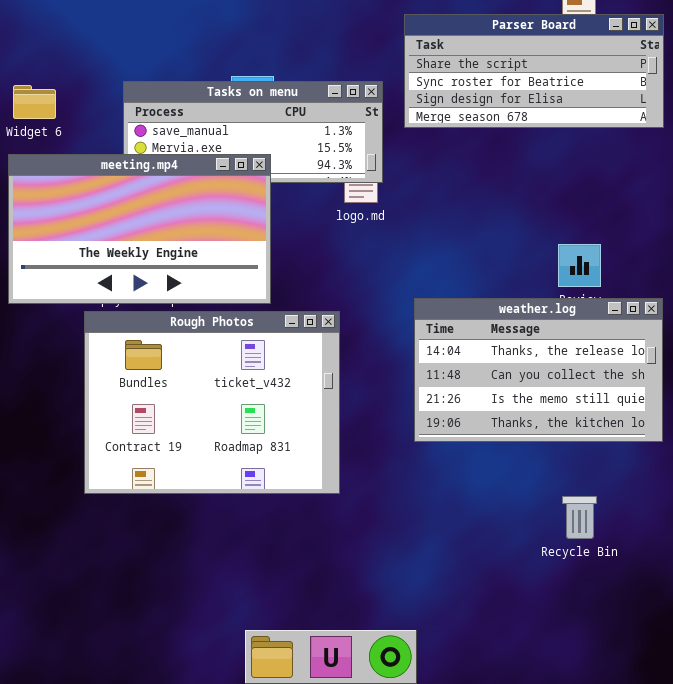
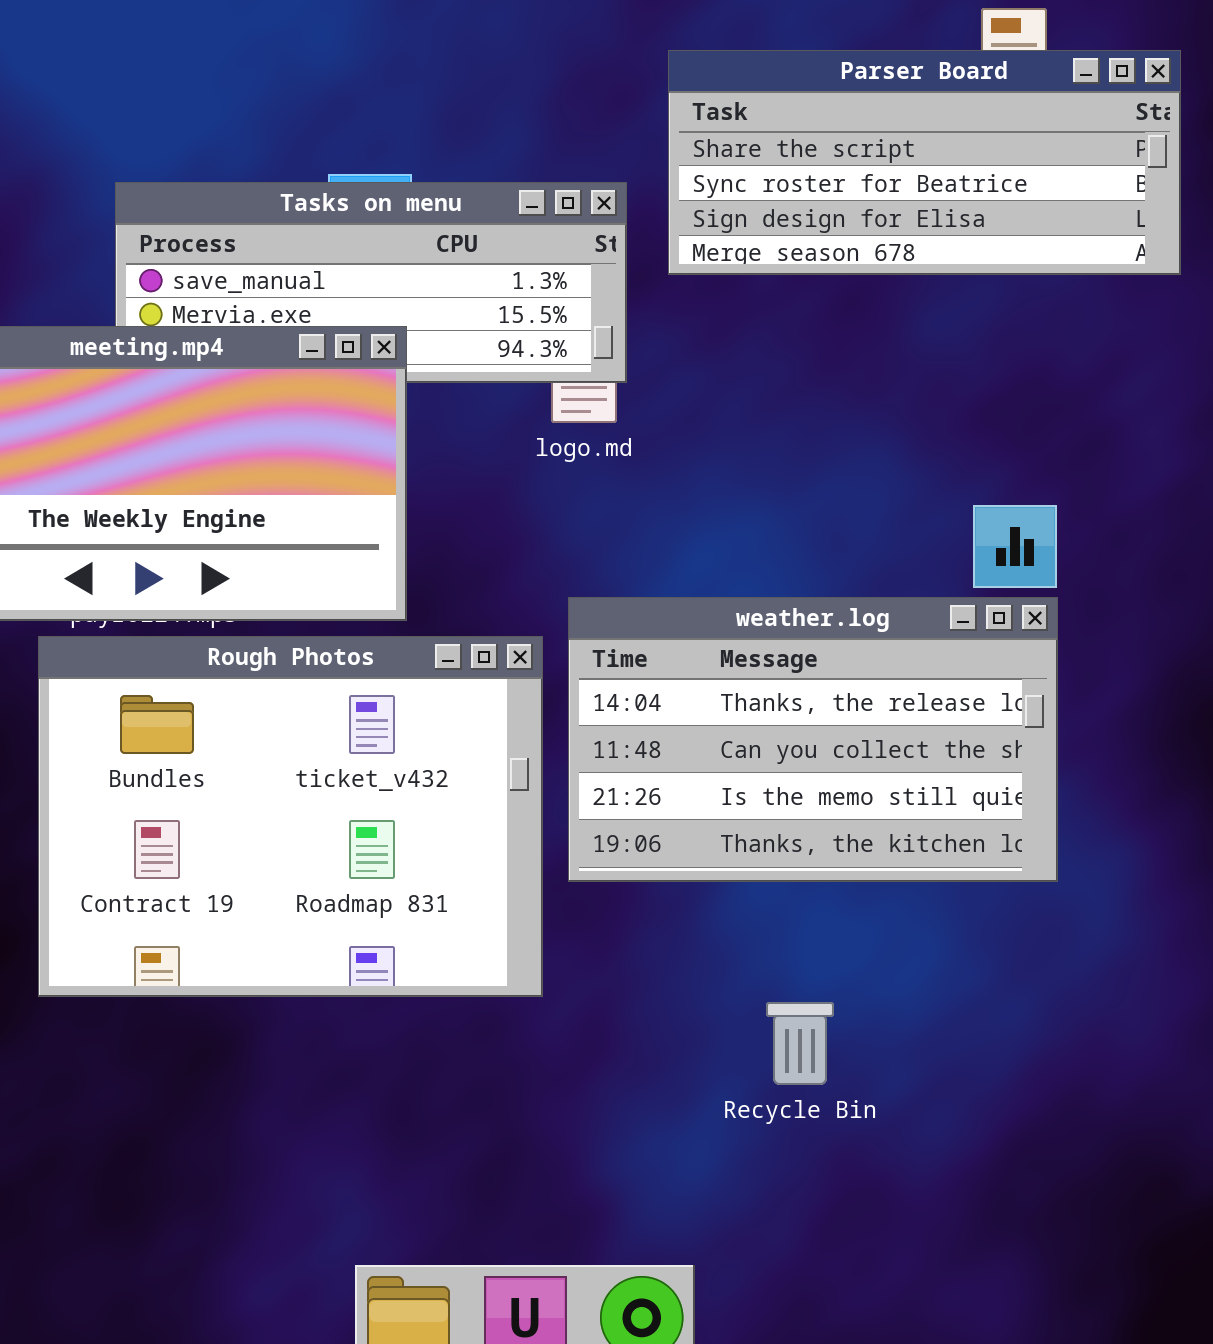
weather.log: [414,298,663,442] -> [568,597,1058,882], moved
Recycle Bin: [562,496,597,539] -> [766,1002,834,1085], moved

